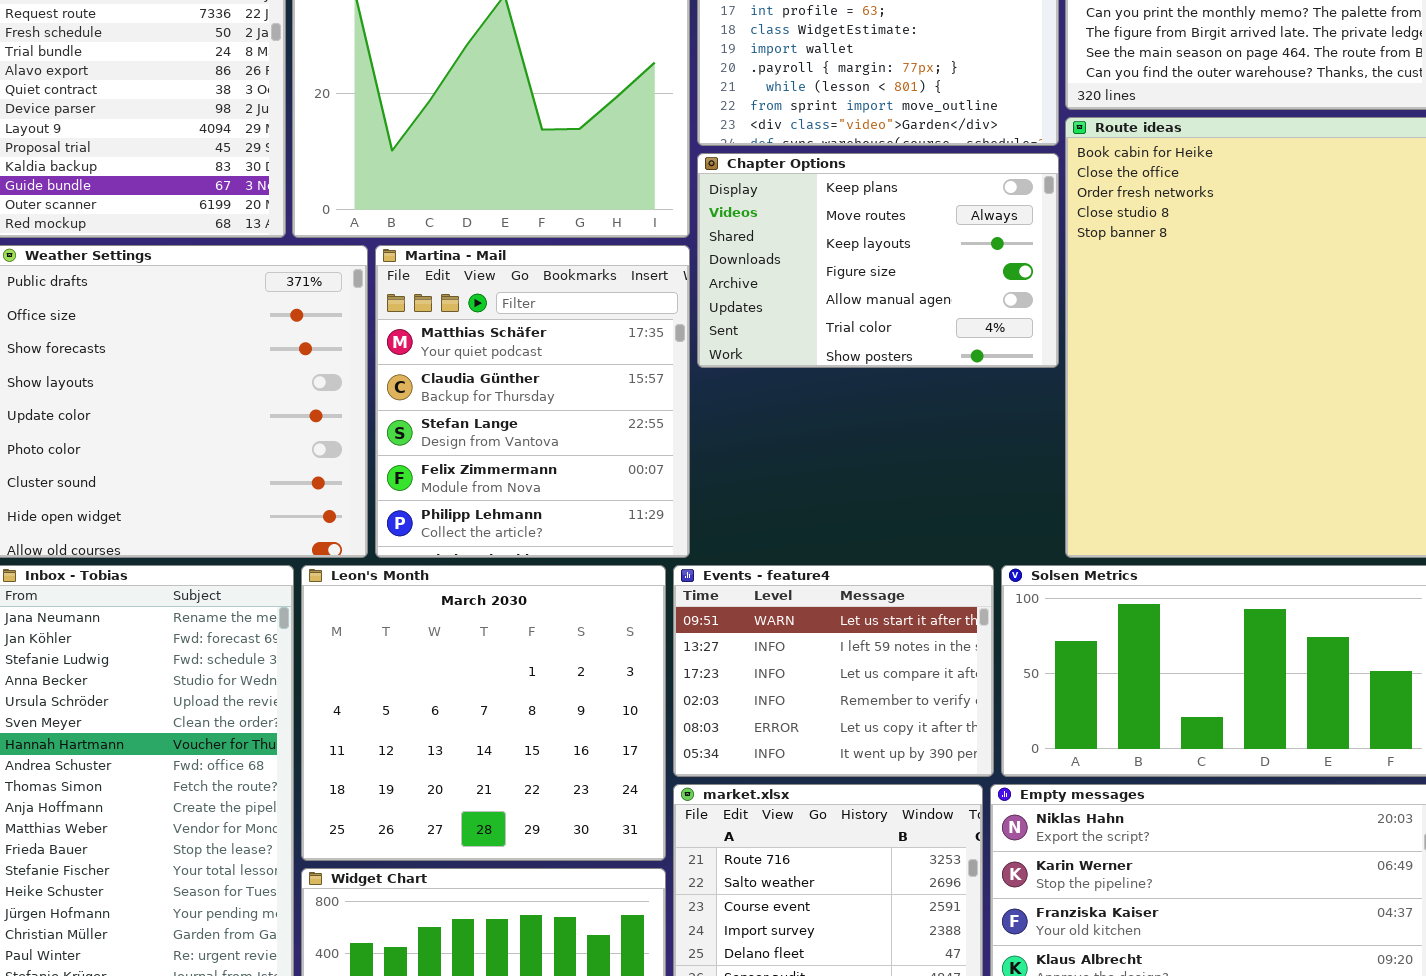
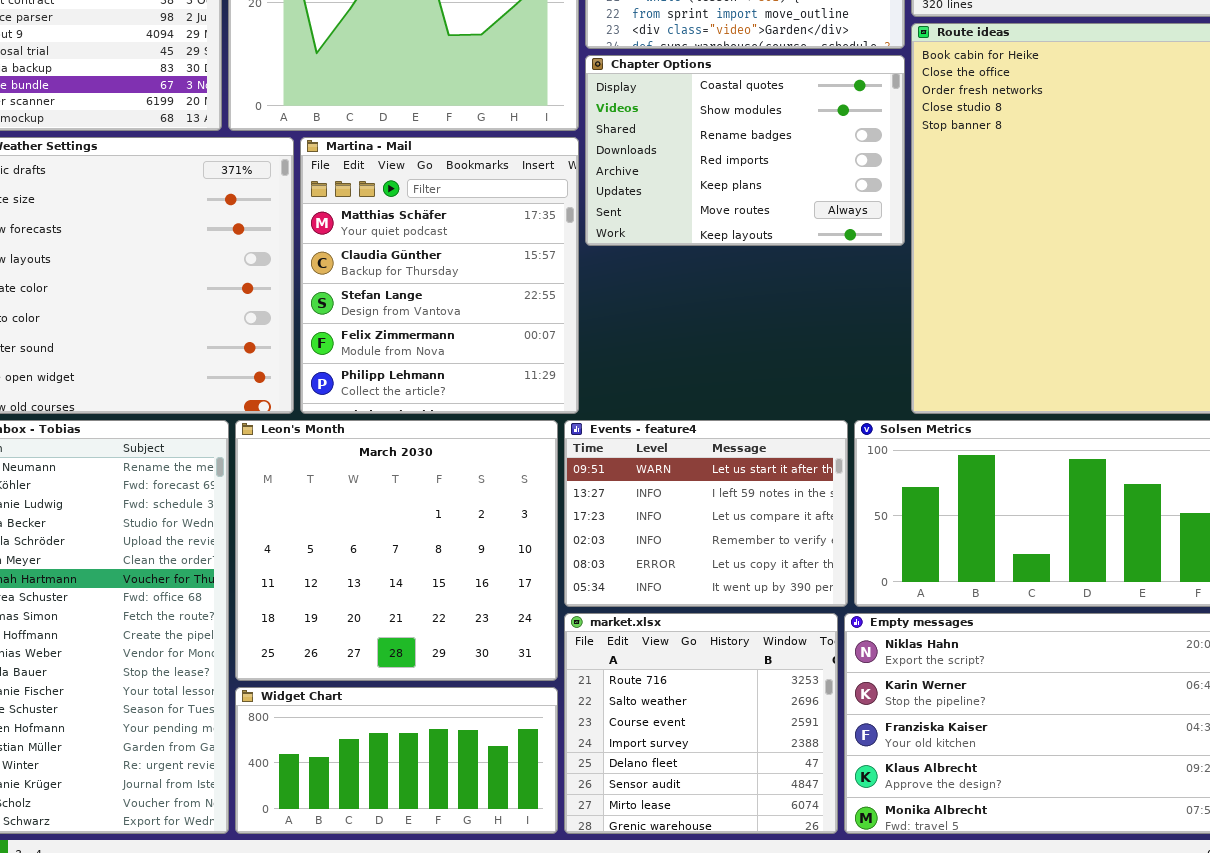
Chapter Options: [697,153,1059,368] -> [585,55,905,246], scrolled up 4 rows

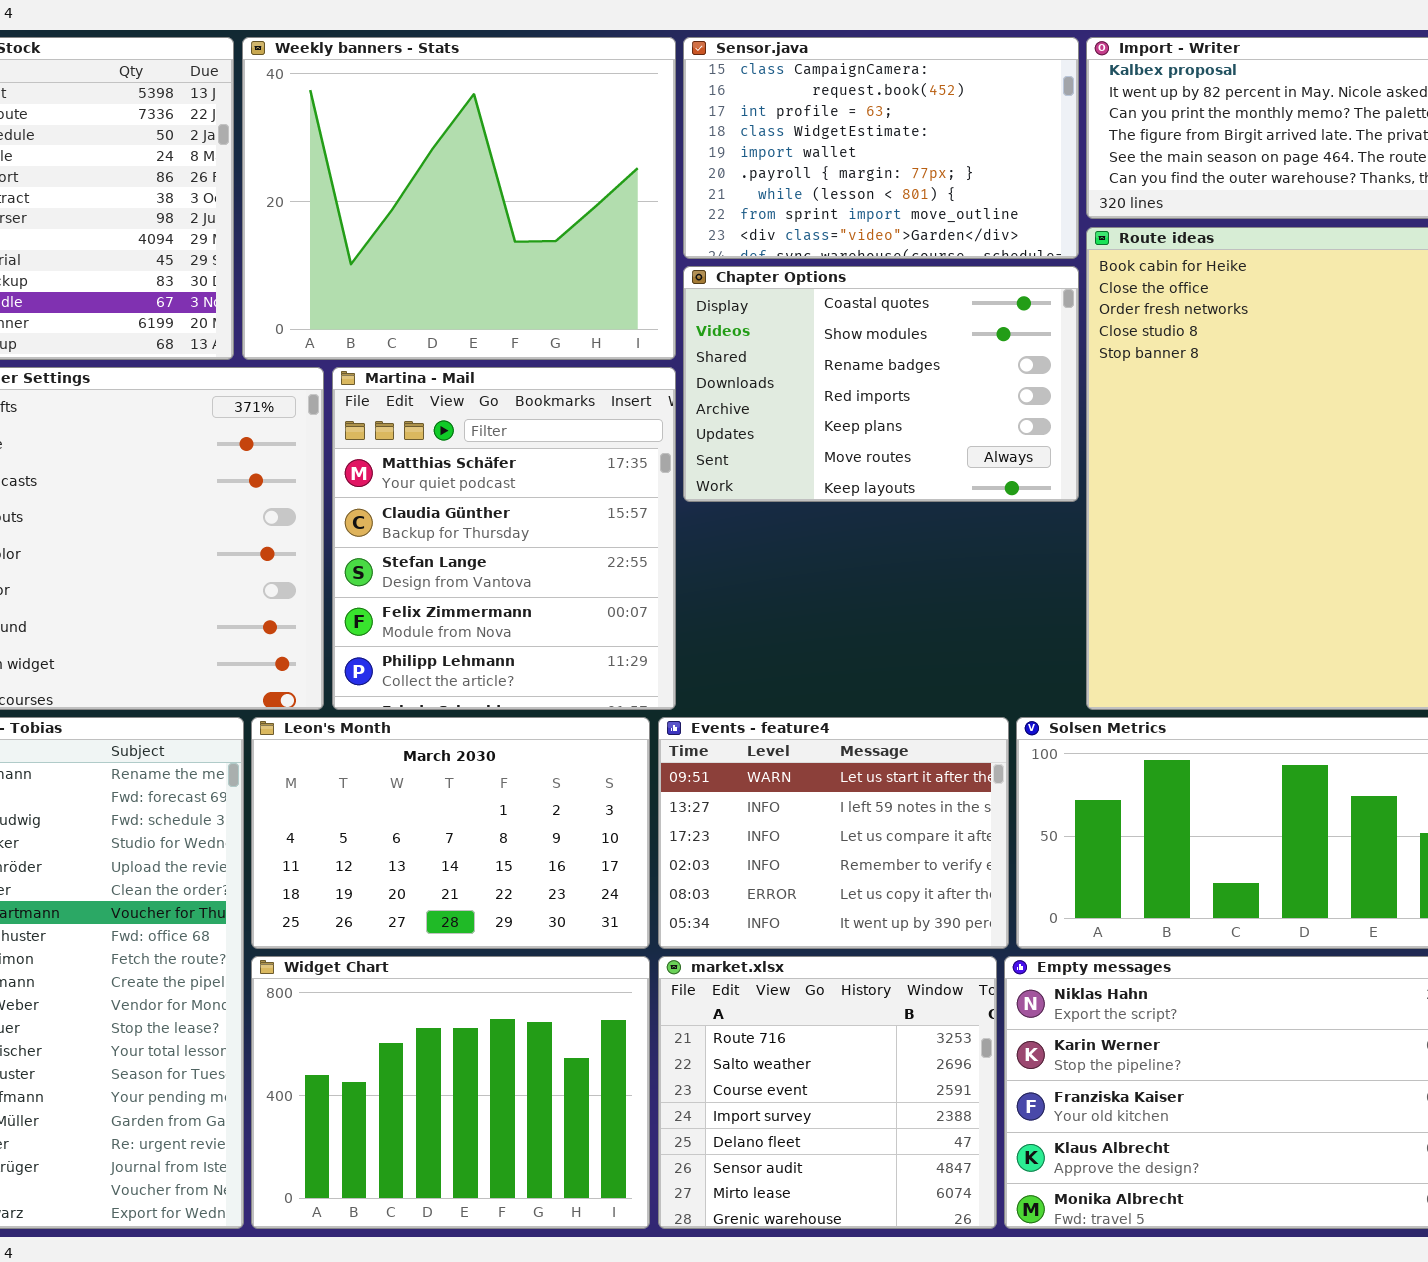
Leon's Month: [235,420,558,681] -> [251,717,650,949], resized
Widget Chart: [235,687,558,834] -> [251,956,650,1229], resized

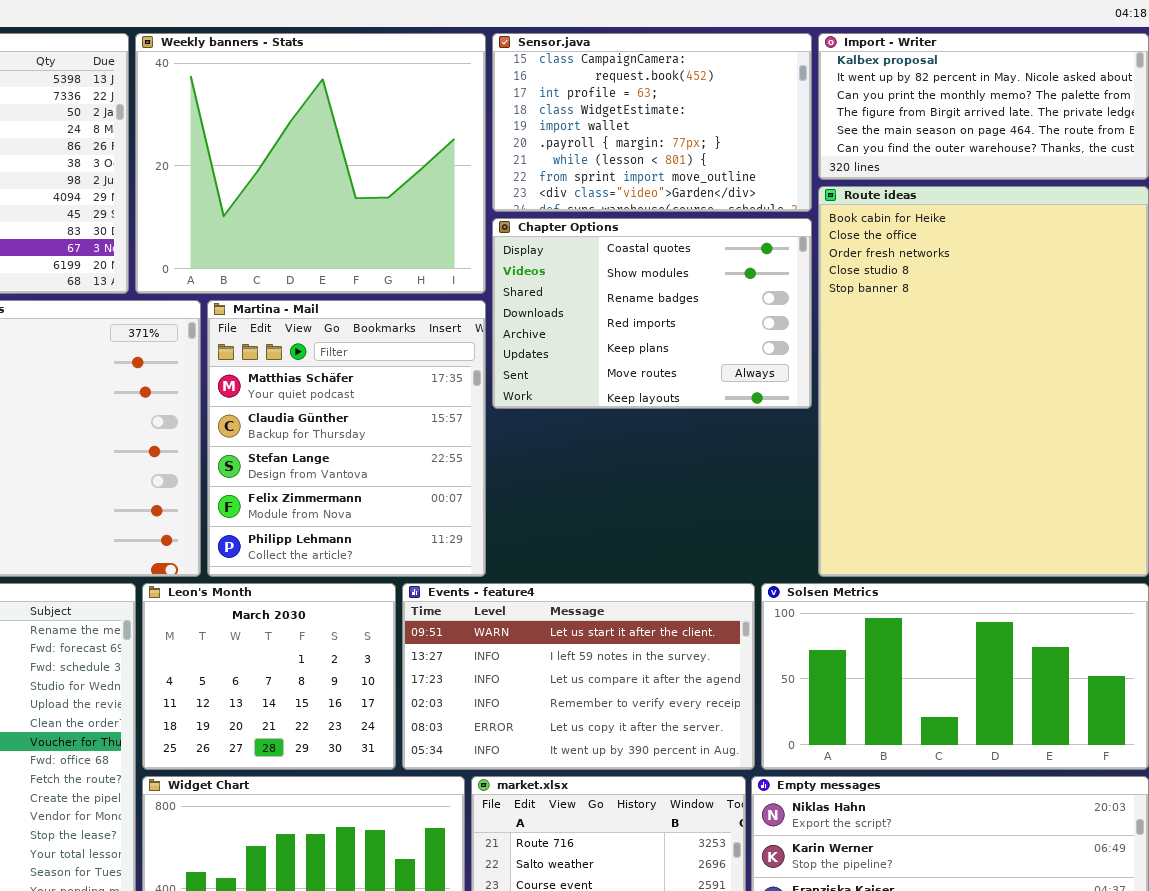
Leon's Month: [251,717,650,949] -> [142,583,396,770], resized
Events - feature4: [658,717,1009,949] -> [402,583,755,770], resized

